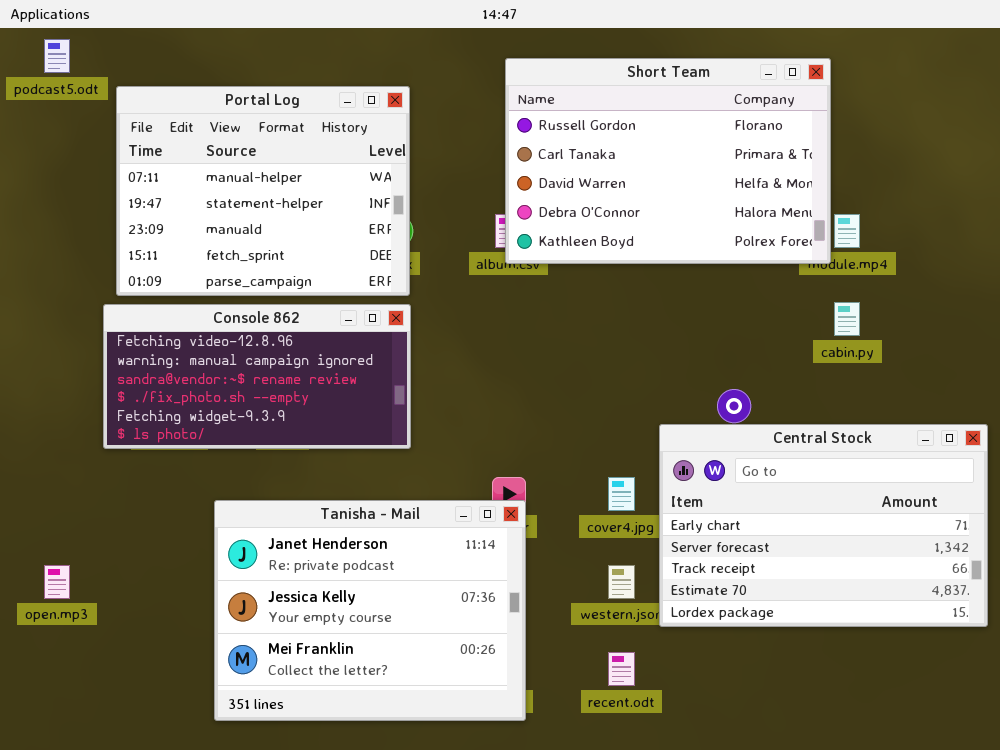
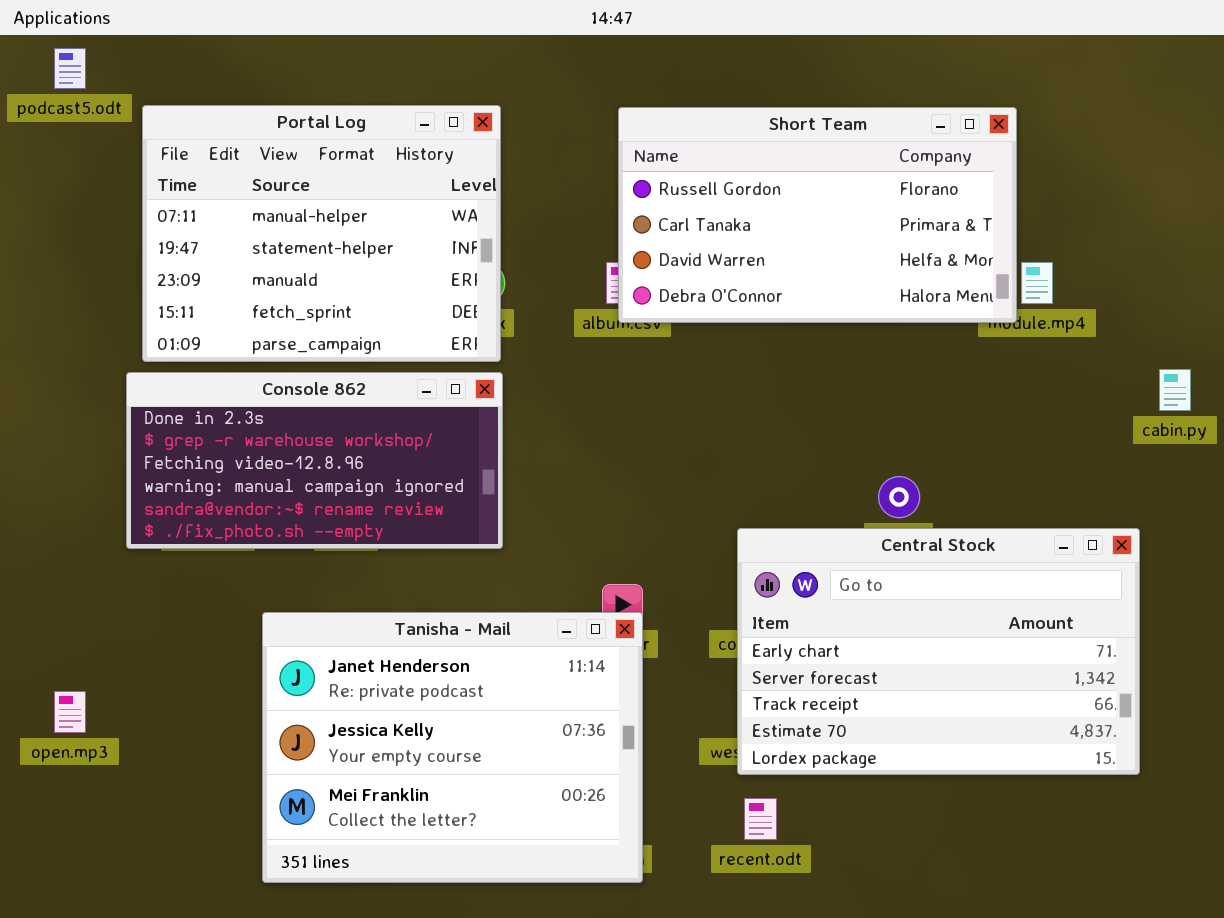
Short Team: [505,58,831,264] -> [618,107,1017,323], resized
cabin.py: [834,302,860,336] -> [1159,369,1191,411], moved
Console 862: [103,304,411,449] -> [126,372,503,549], scrolled up 2 rows
Central Stock: [659,424,988,627] -> [737,528,1140,775], moved

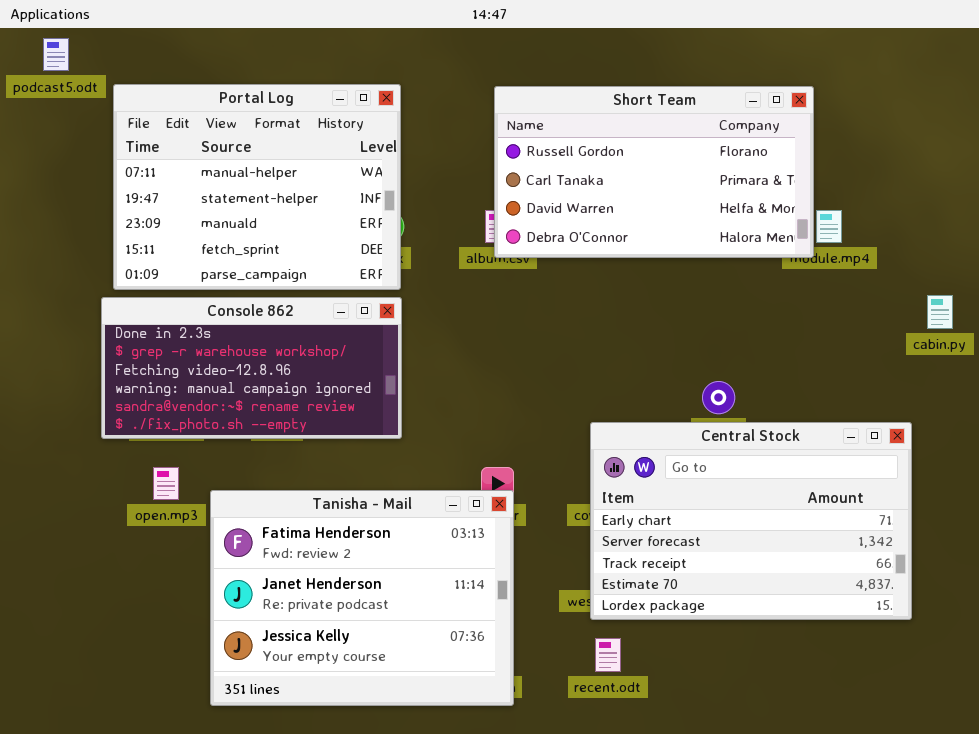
Tanisha - Mail: [262,612,643,883] -> [210,490,514,706], scrolled up 1 row
open.mp3: [54,691,86,733] -> [153,467,179,500], moved

